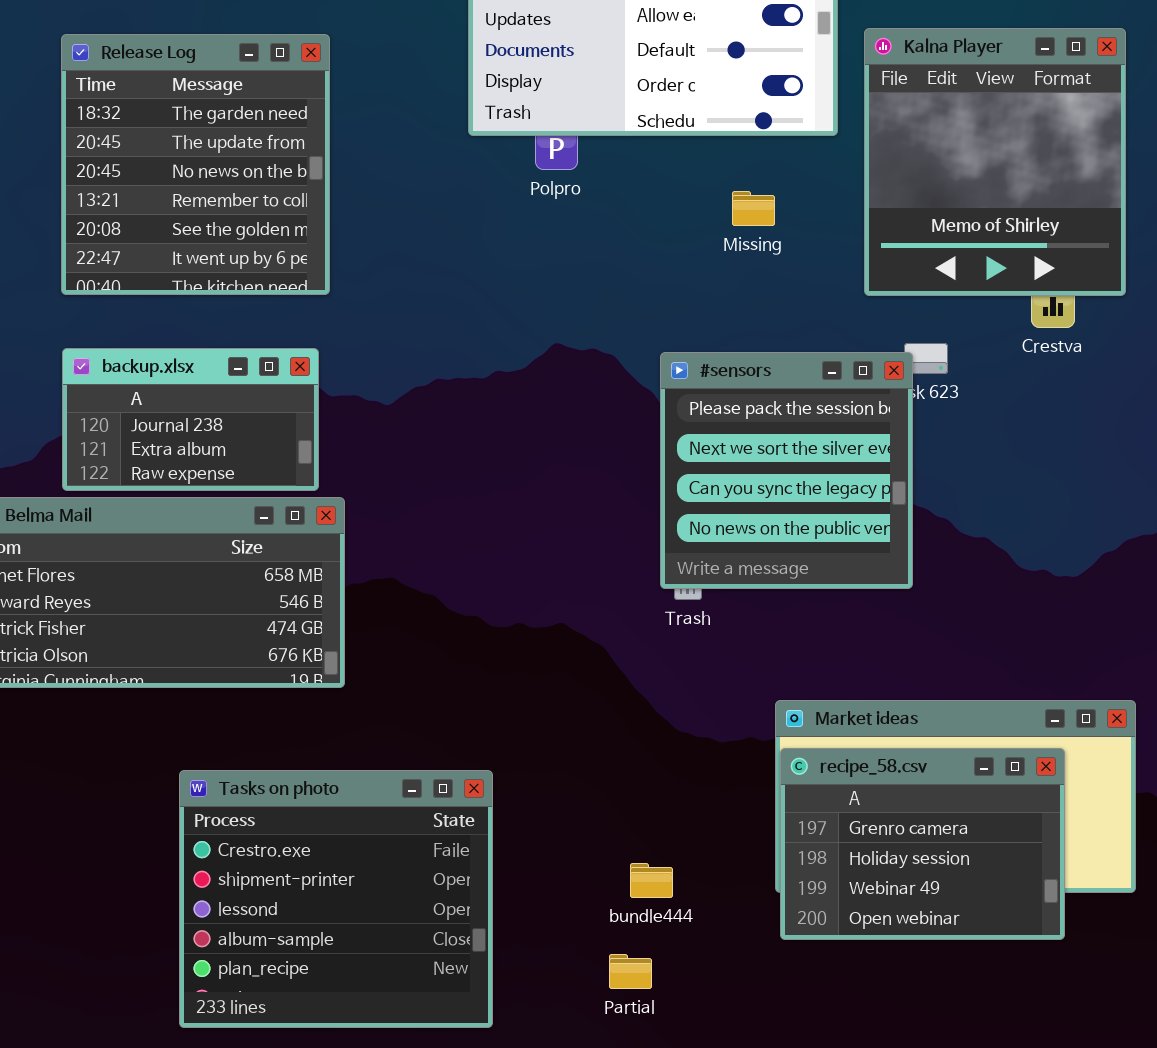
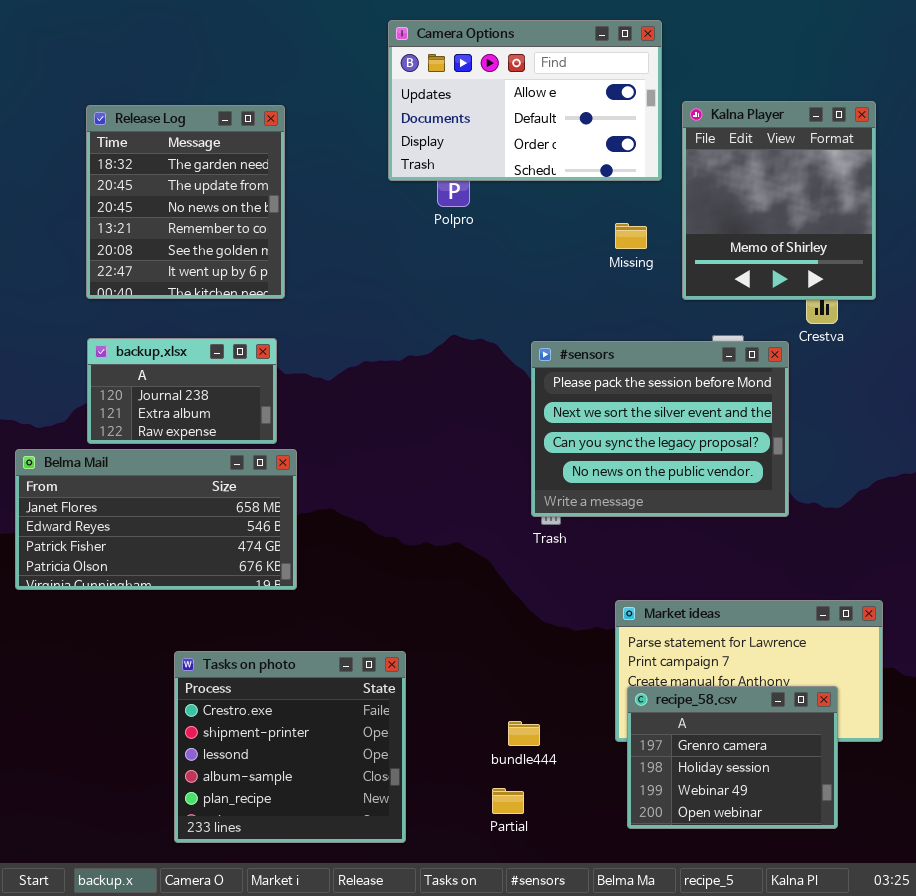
Missing: [732,191,775,226] -> [615,223,647,249], moved
#sensors: [660,352,913,589] -> [531,341,789,517], resized
recipe_58.csv: [780,748,1065,940] -> [627,686,838,829], moved

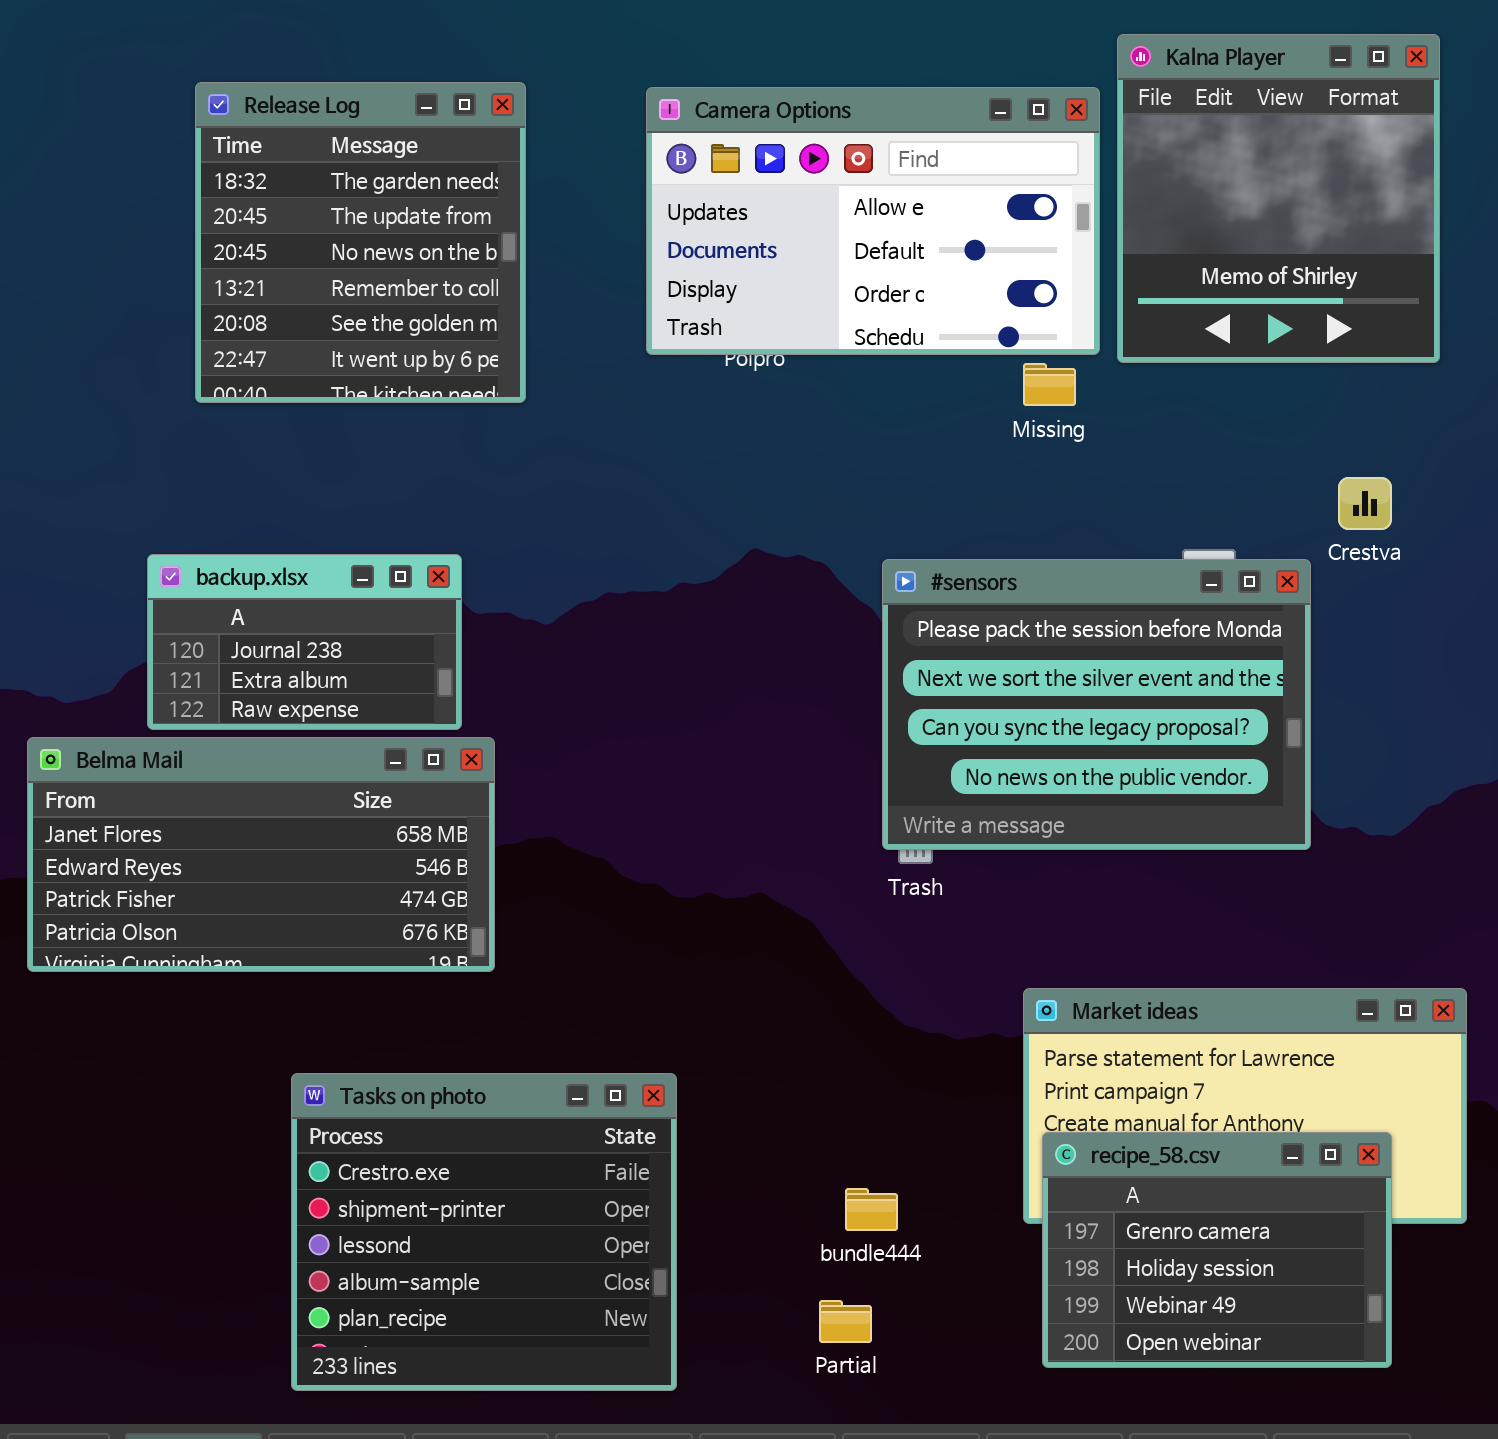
Camera Options: [388,20,662,181] -> [646,87,1100,355], moved
Kalna Player: [682,101,876,300] -> [1117,34,1440,363], moved
Release Log: [86,105,285,299] -> [195,82,526,403], moved

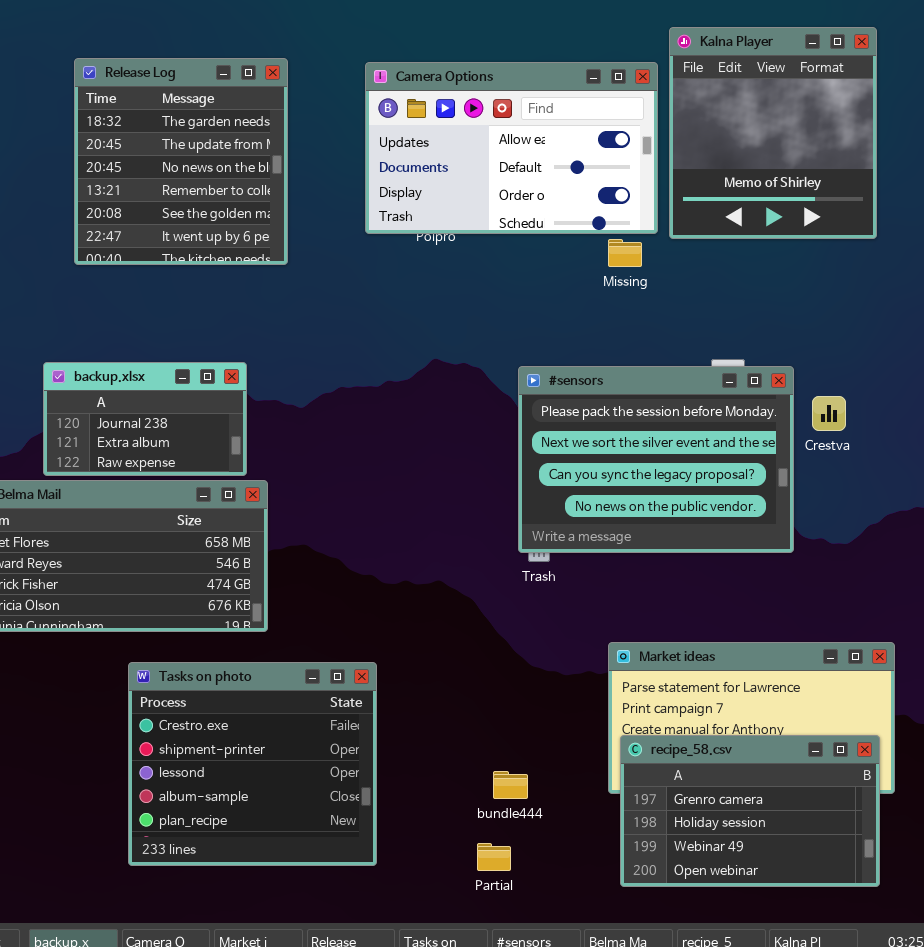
Crestva: [1338,477,1392,530] -> [812,396,846,431], moved
Tasks on photo: [291,1073,677,1391] -> [128,662,377,866], moved
recipe_58.csv: [1042,1132,1392,1368] -> [620,735,880,887], resized

